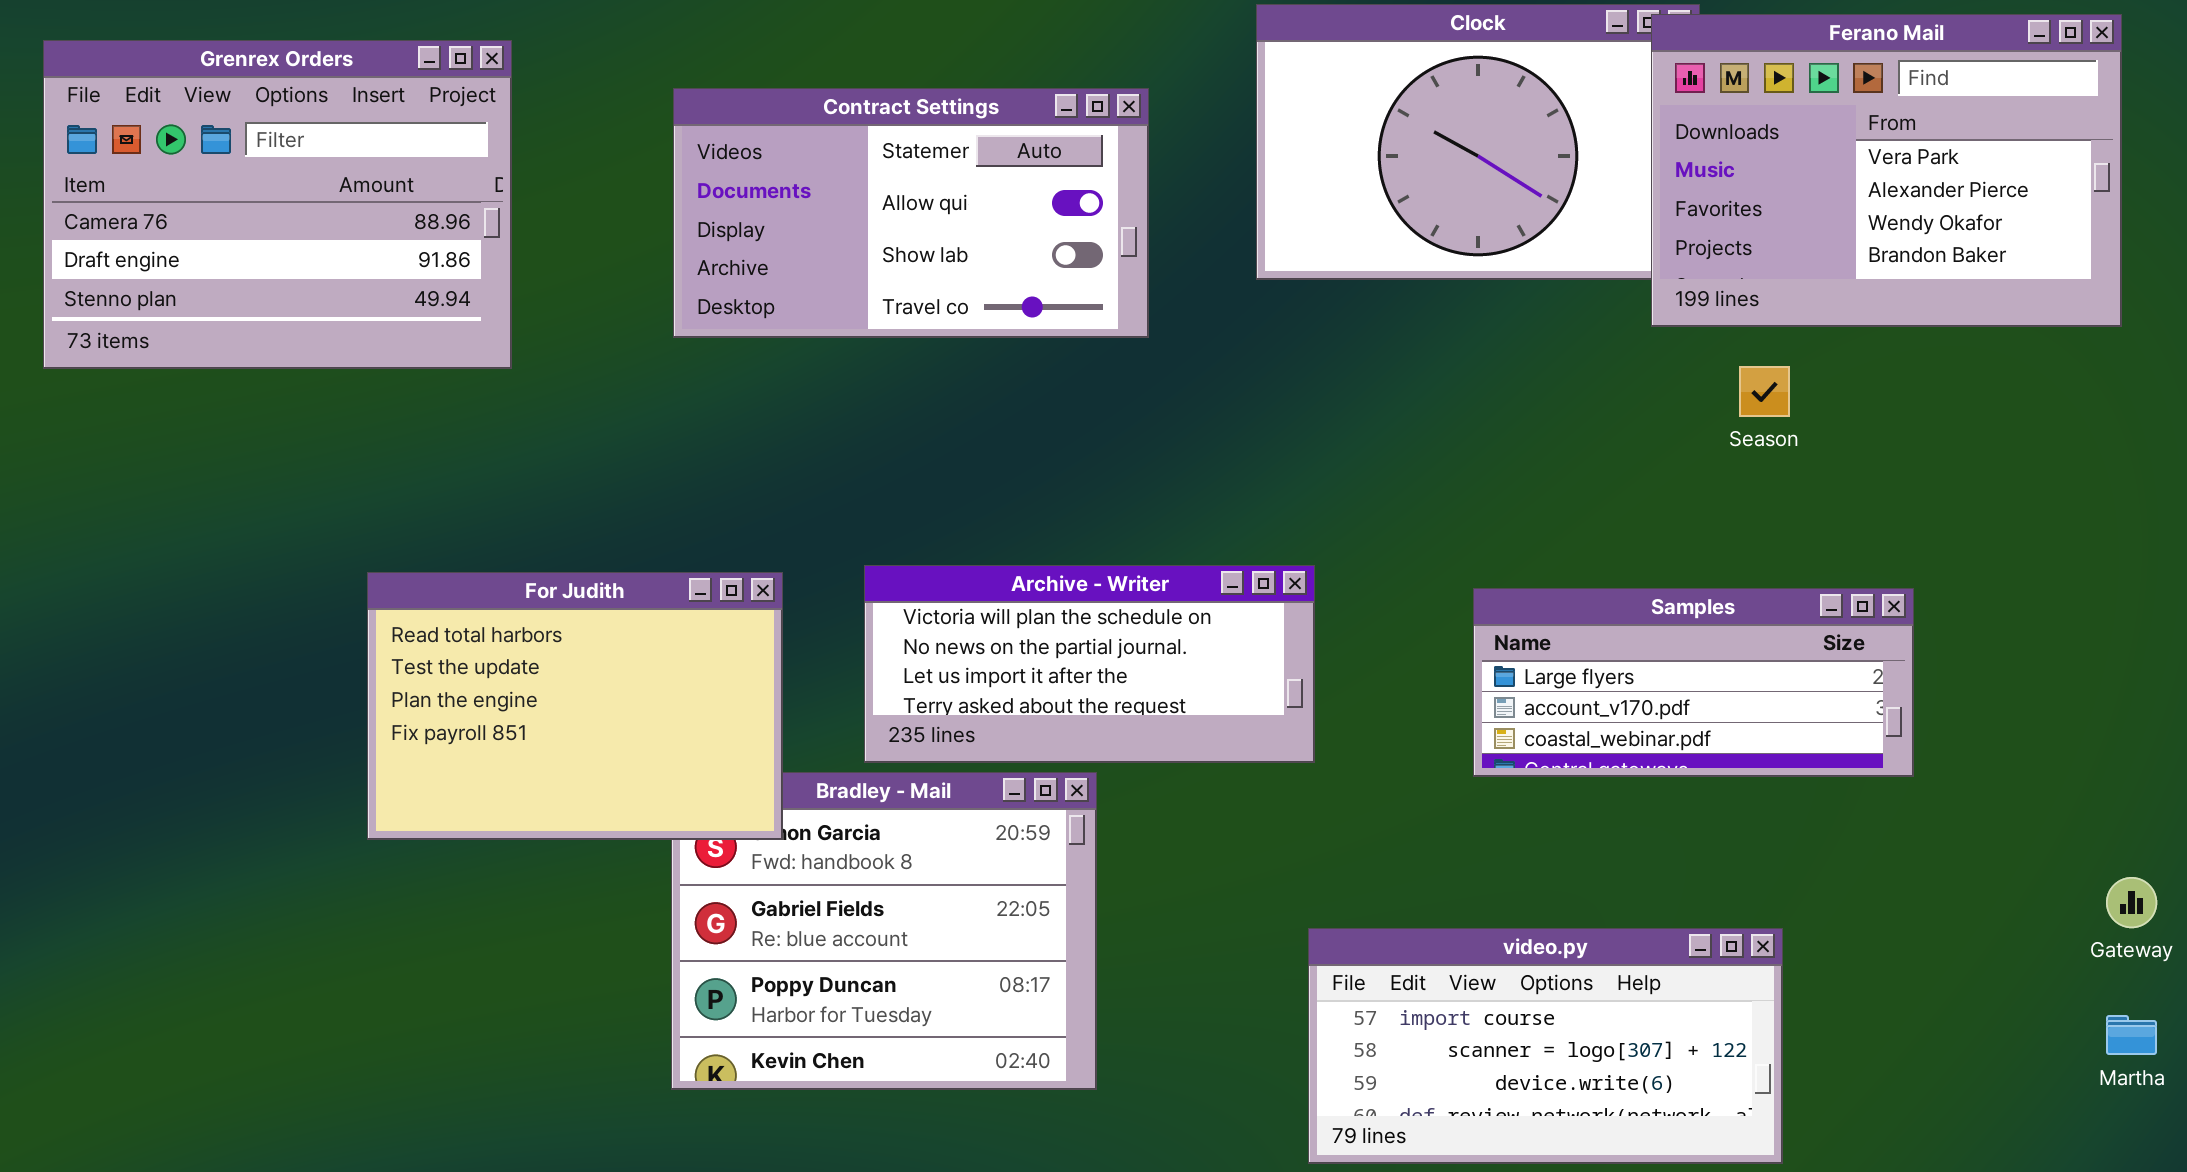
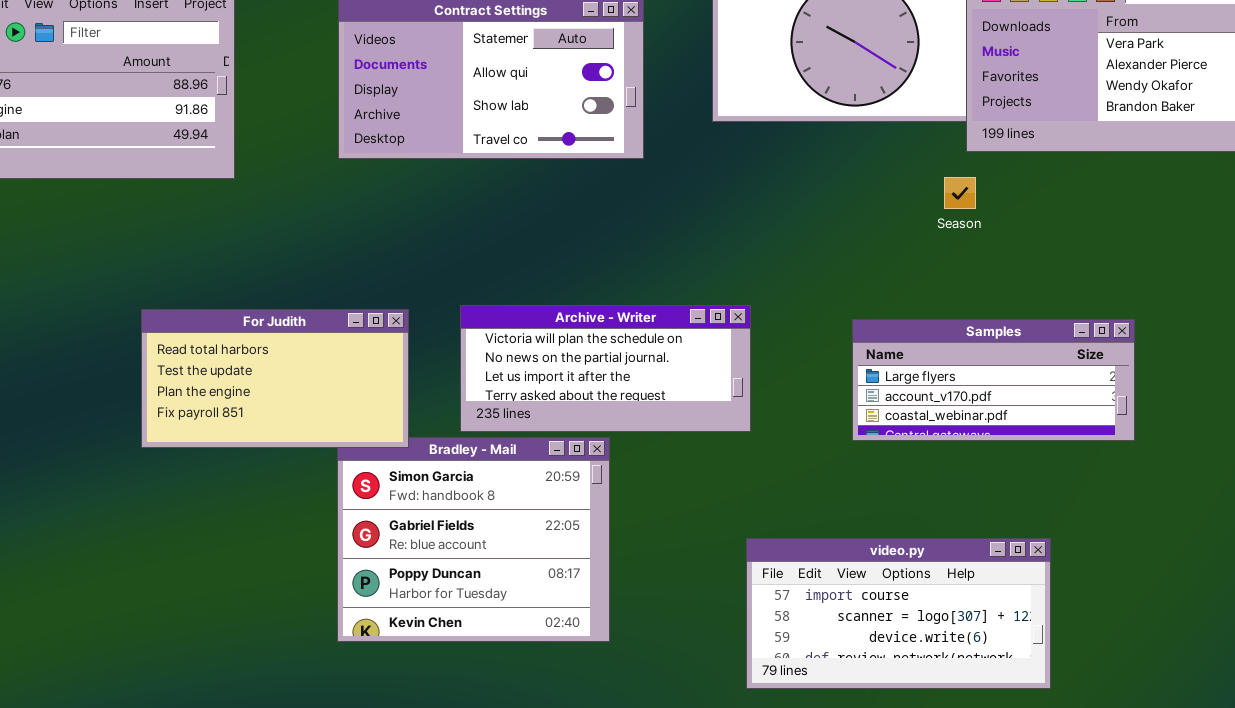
Season: [1739,366,1790,417] -> [944,177,976,209], moved
For Judith: [367,572,783,840] -> [141,309,409,448], resized

